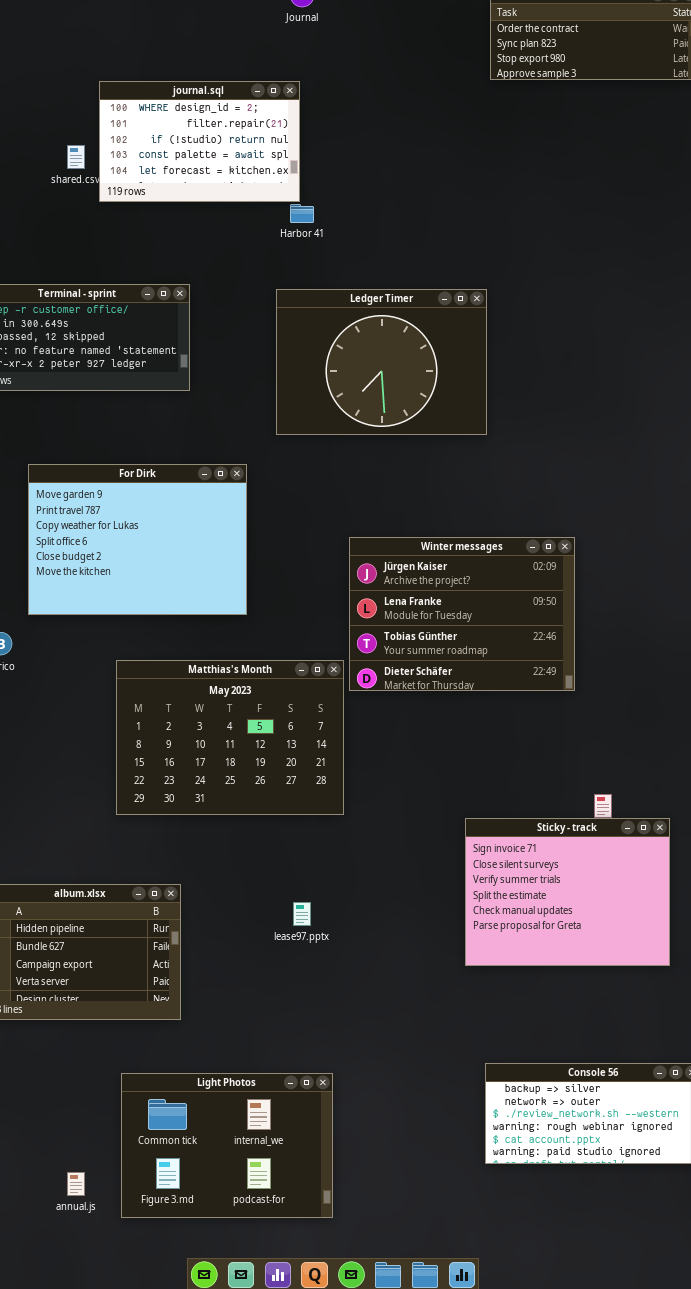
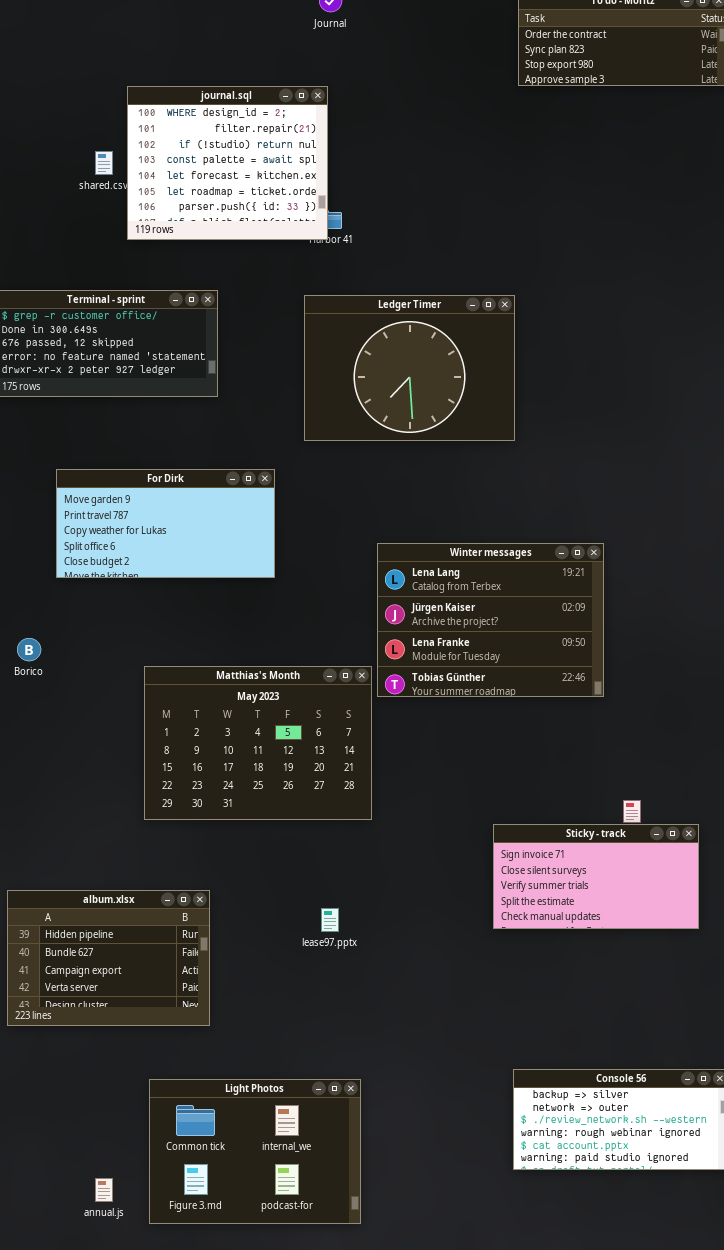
journal.sql: [99,81,300,202] -> [127,86,328,240], resized
For Dirk: [28,464,247,615] -> [56,469,275,578], resized
Winter messages: [349,537,575,691] -> [377,543,604,697], scrolled up 1 row
Sticky - track: [465,818,670,966] -> [493,824,699,929], resized

